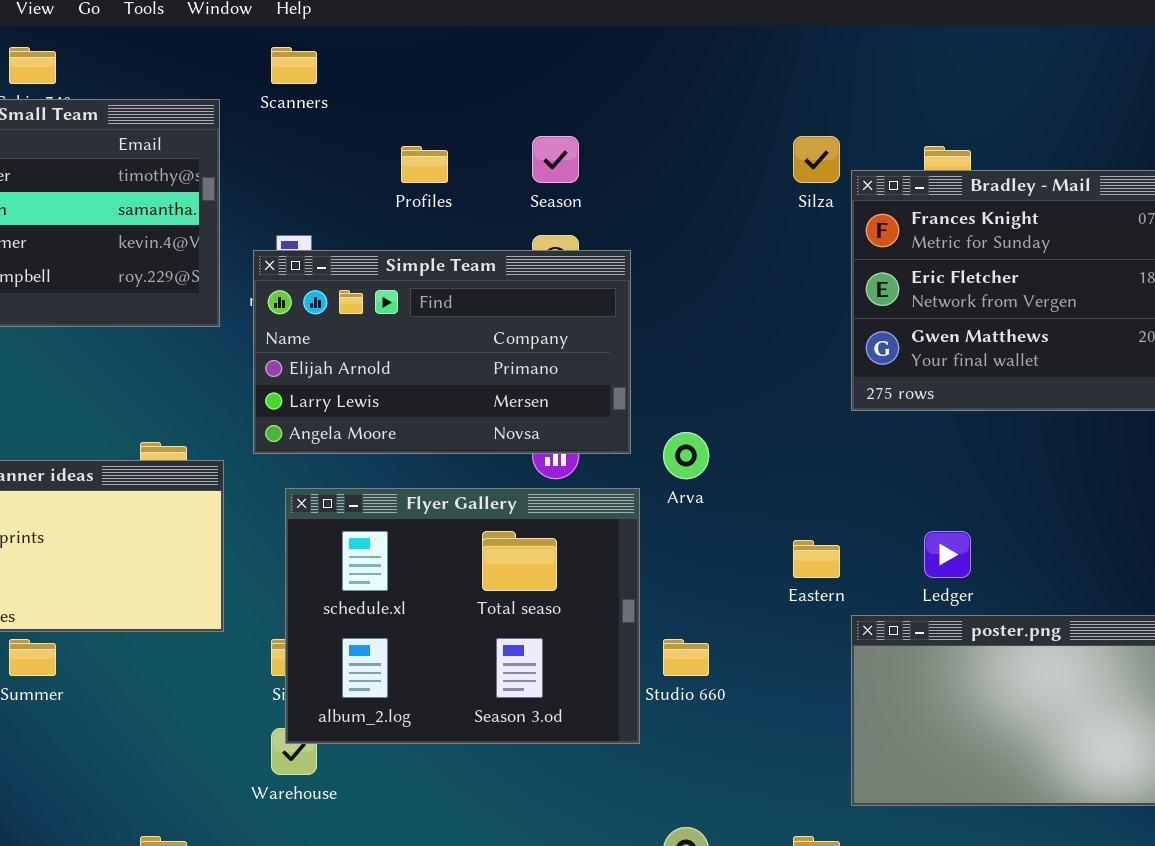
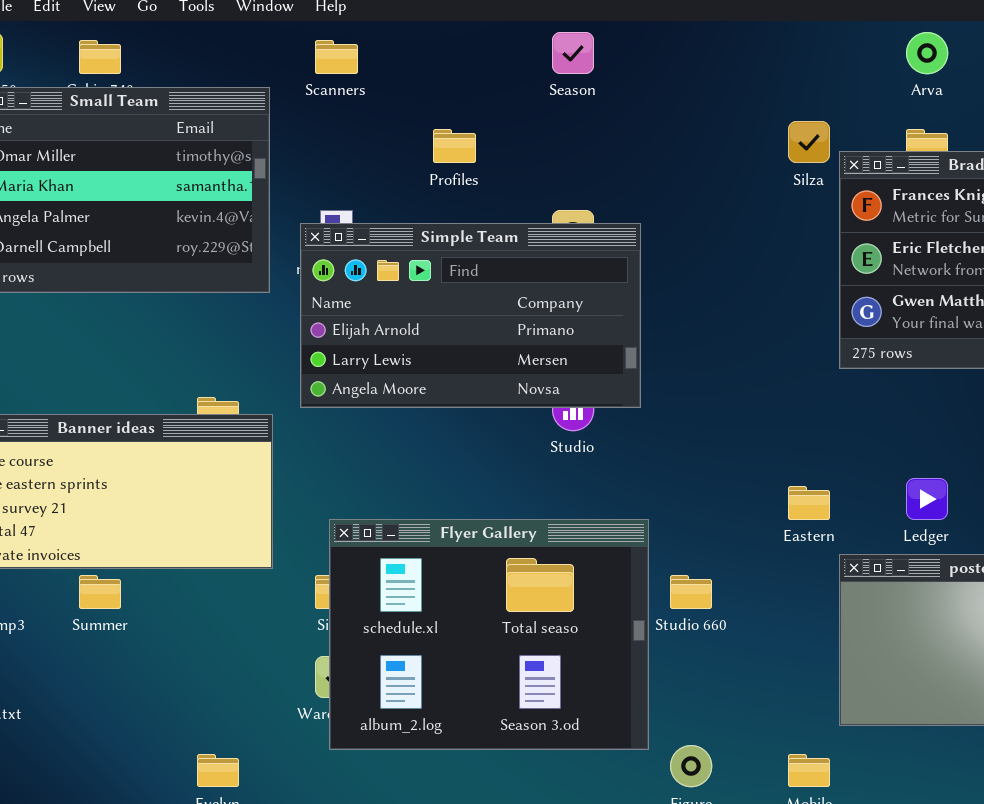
Season: [532,136,579,183] -> [552,32,594,74], moved
Arva: [663,432,709,479] -> [906,32,948,74], moved
Flyer Gallery: [285,488,640,744] -> [329,519,649,750], moved

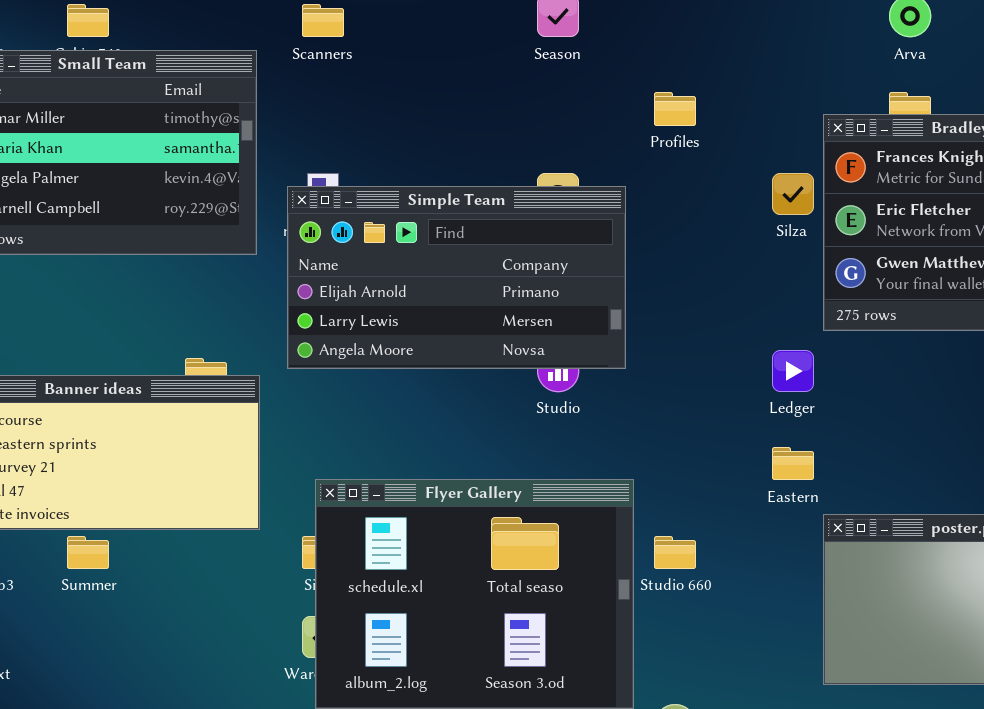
Silza: [788,121,830,163] -> [772,173,814,215], moved
Profiles: [433,129,476,163] -> [654,92,696,126], moved
Ledger: [906,478,948,520] -> [772,350,814,392], moved

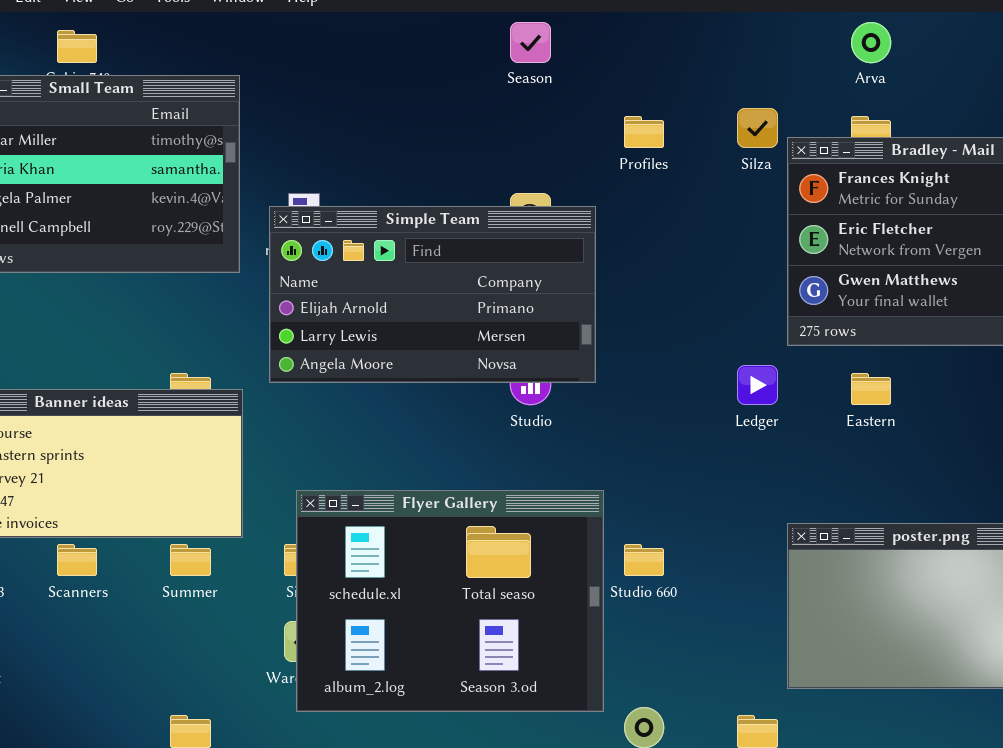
Scanners: [302,4,344,37] -> [57,544,97,576], moved
Silza: [772,173,814,215] -> [737,108,778,148], moved
Eastern: [772,447,814,480] -> [851,373,891,405], moved
Summer: [67,536,109,569] -> [170,544,211,576], moved

